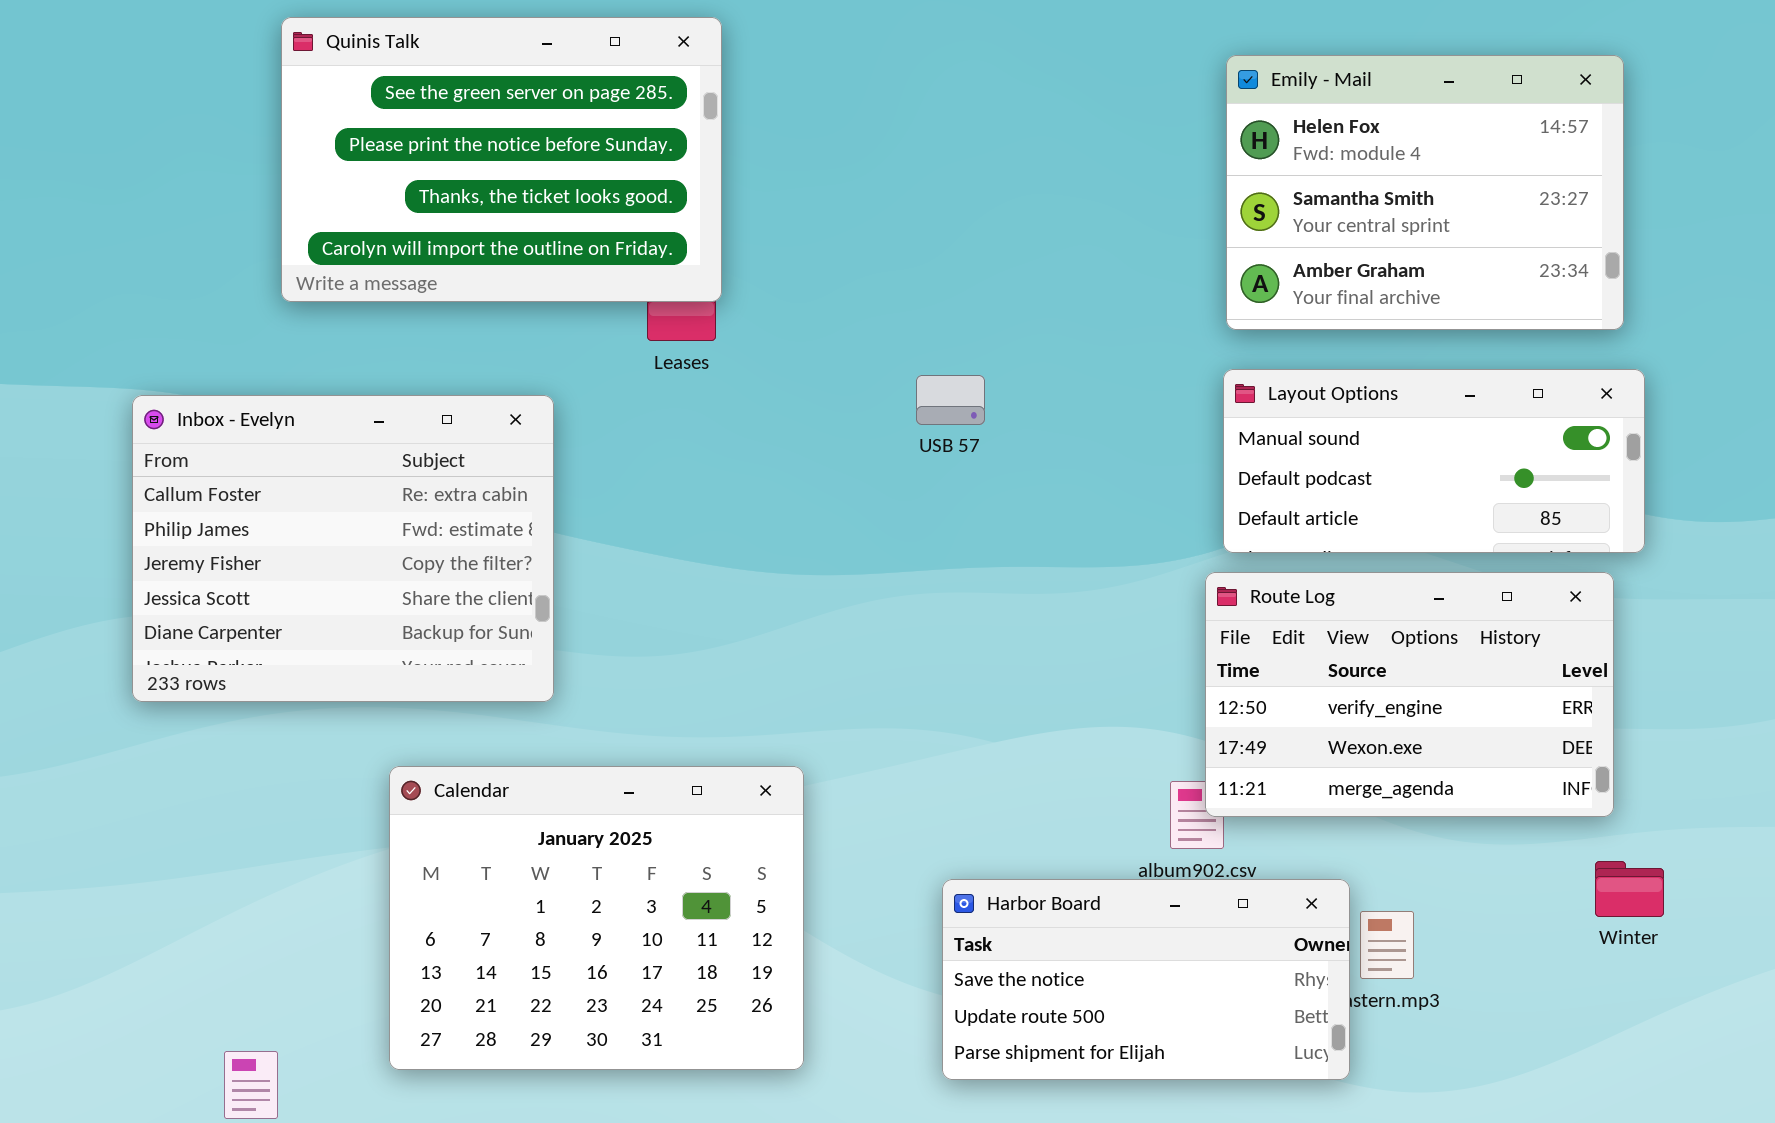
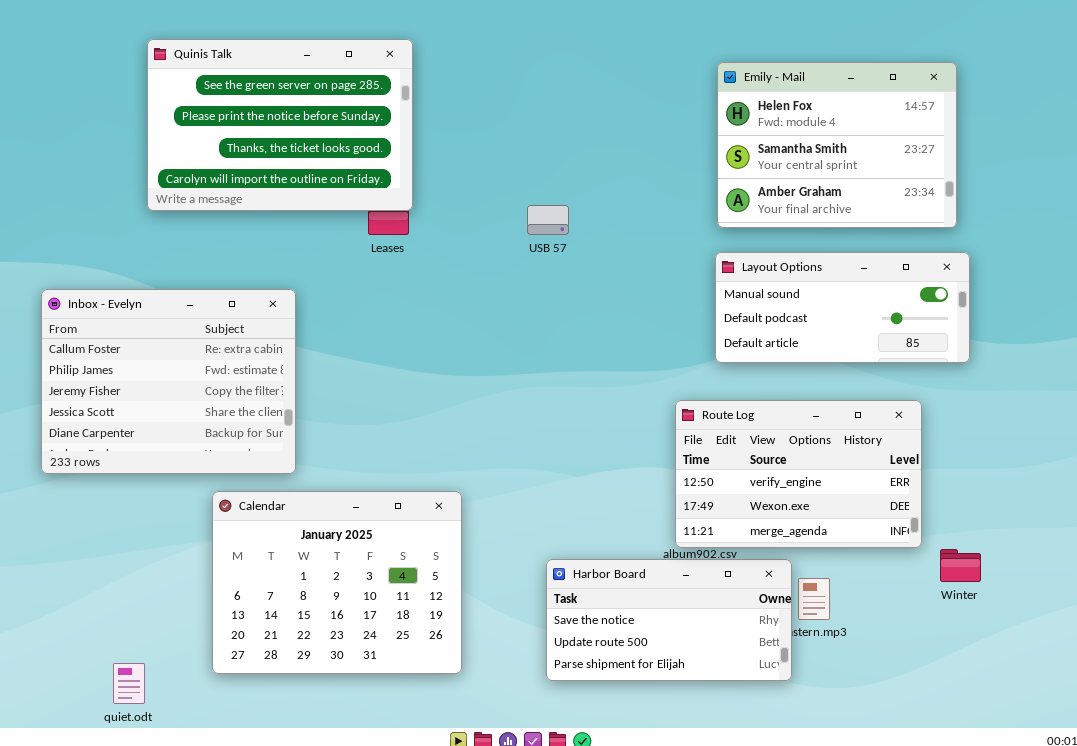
USB 57: [916,375,985,425] -> [527,205,569,235], moved
Inbox - Evelyn: [132,395,554,702] -> [41,289,296,474], moved
Route Log: [1205,572,1614,817] -> [675,400,922,548], moved

